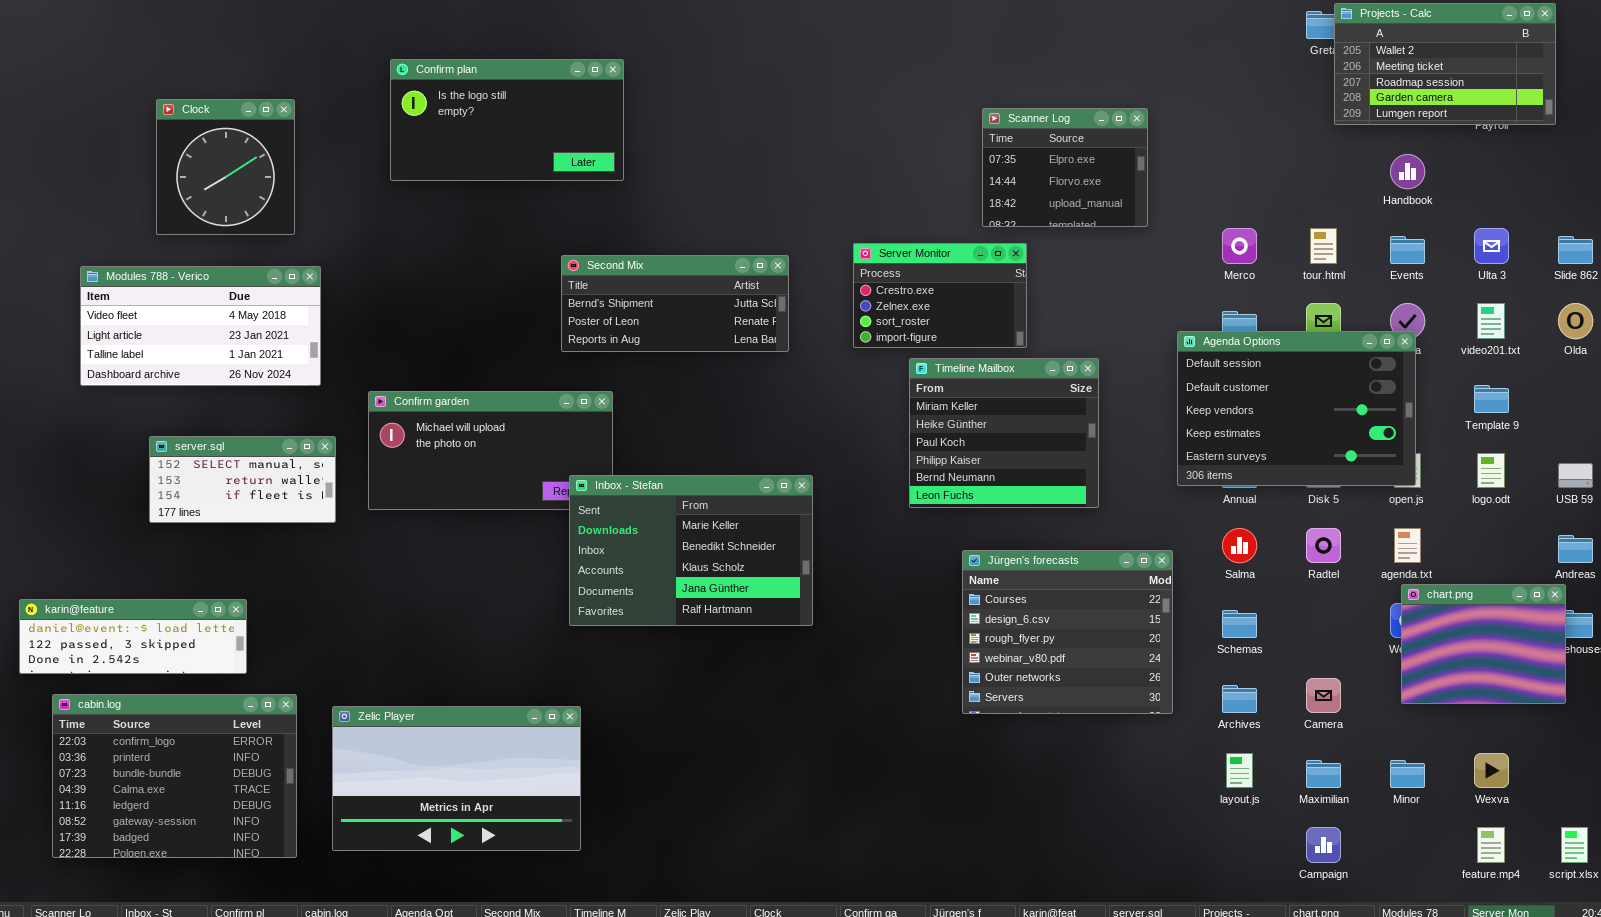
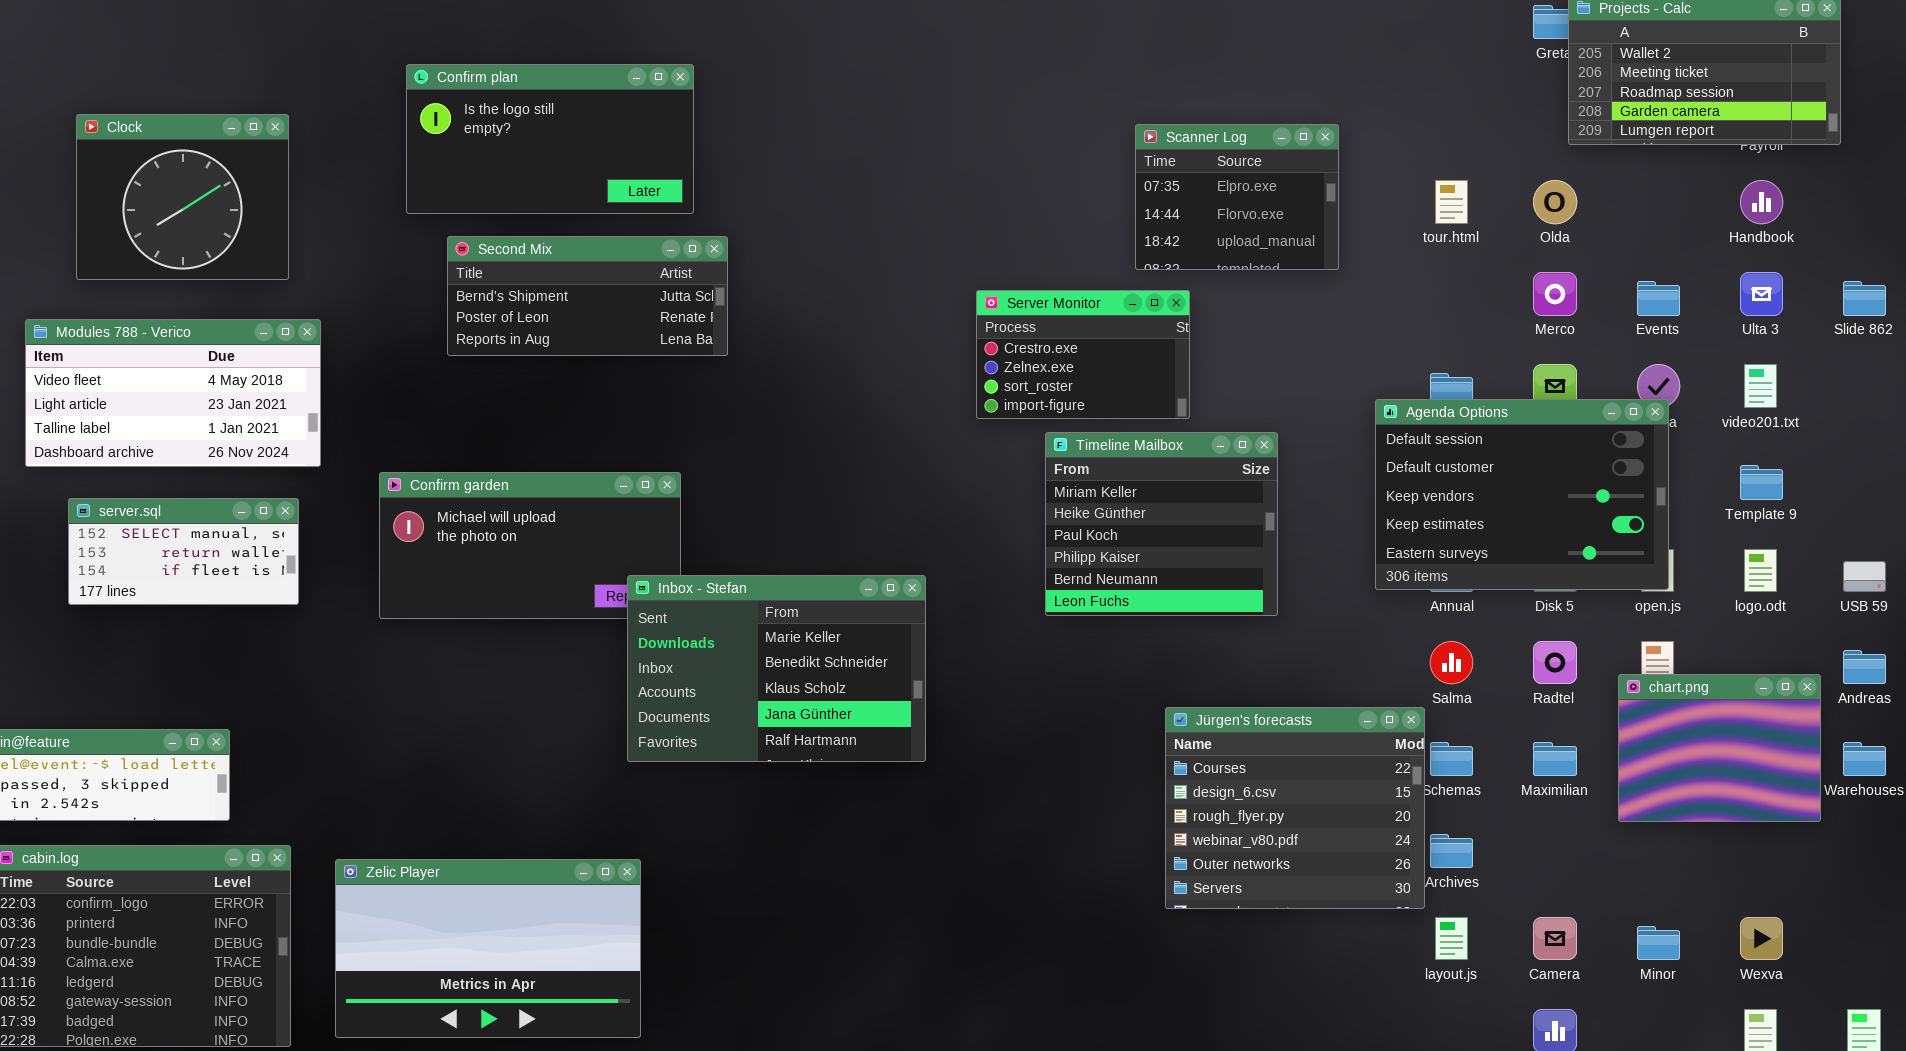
Clock: [156,99,295,235] -> [76,114,289,280], resized
Handbook: [1390,154,1425,189] -> [1740,180,1783,224], moved
Merco: [1222,228,1257,264] -> [1533,272,1577,316], moved
tour.html: [1310,228,1337,264] -> [1435,180,1468,224], moved
Second Mix: [561,255,789,352] -> [447,236,728,356], moved
Olda: [1558,303,1593,339] -> [1533,180,1577,224], moved
server.sql: [149,436,336,523] -> [68,498,299,605], moved
Jürgen's forecasts: [962,550,1173,714] -> [1165,707,1425,909], moved
chart.png: [1401,584,1566,704] -> [1618,674,1821,822], moved
Camera: [1306,678,1341,713] -> [1533,917,1577,960], moved
Maximilian: [1306,760,1341,788] -> [1533,742,1577,776], moved

